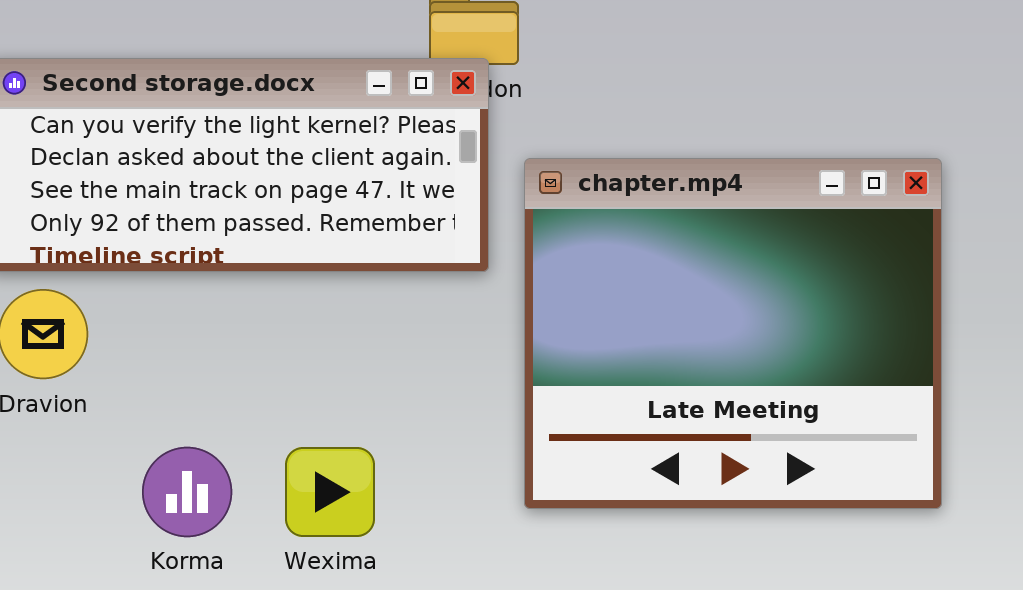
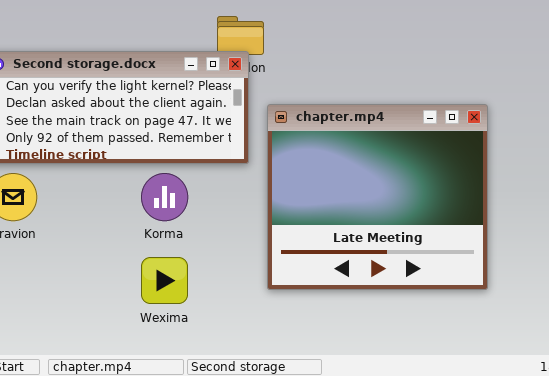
Korma: [142,447,232,537] -> [141,173,188,221], moved

